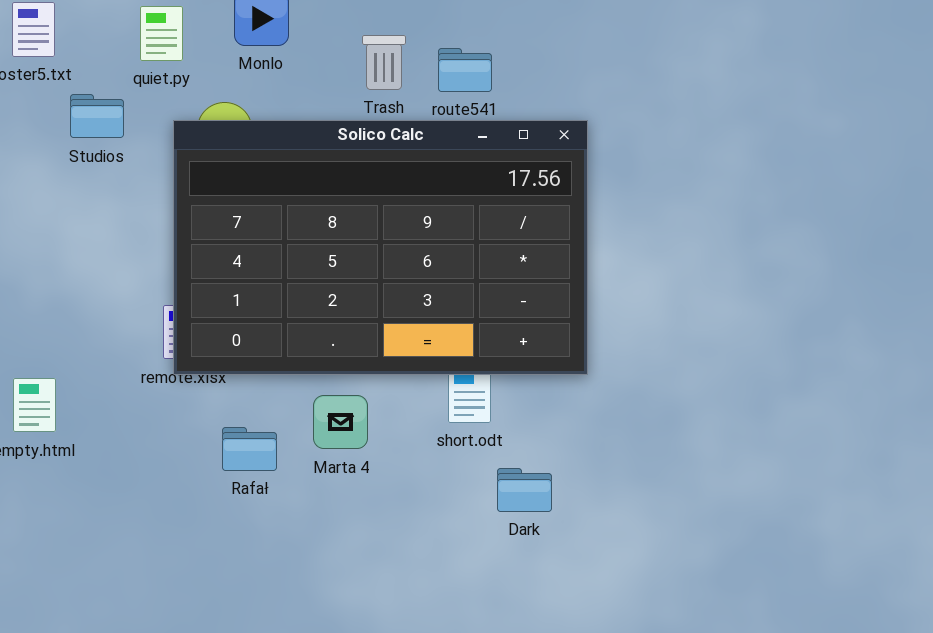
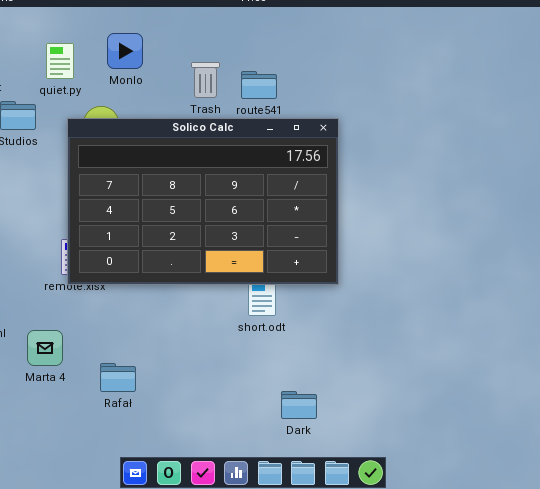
Marta 4: [313,395,368,449] -> [27,330,63,366], moved
Rafał: [222,427,277,471] -> [100,363,136,392], moved
Dark: [497,468,552,512] -> [281,391,317,419], moved

